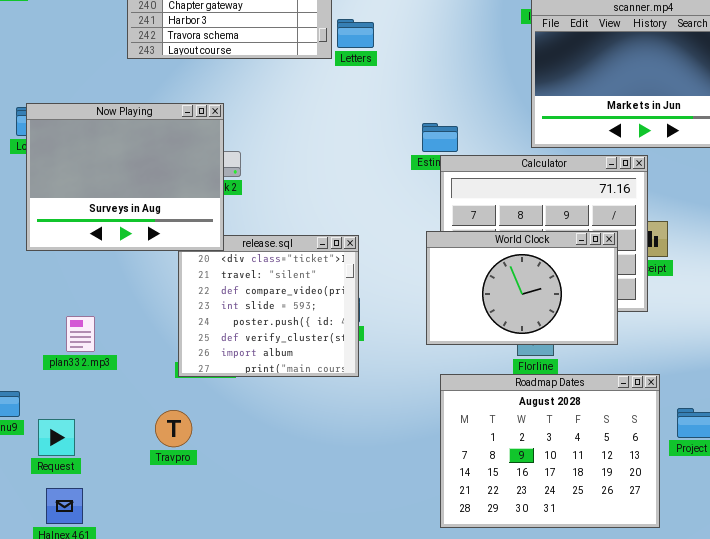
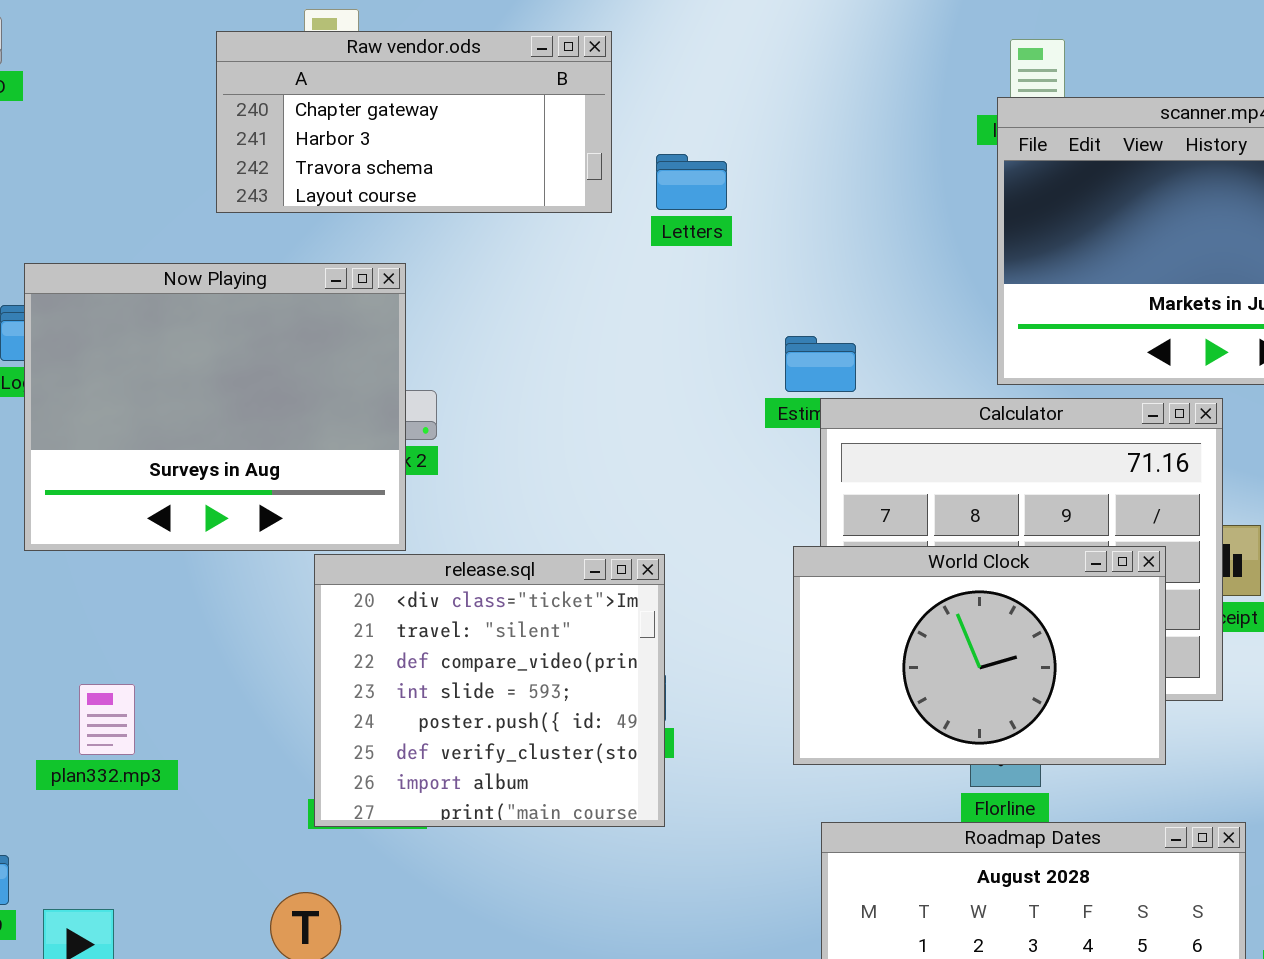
Letters: [337,19,374,48] -> [656,154,727,210], moved
Now Playing: [26,103,224,251] -> [24,263,406,551], moved
plan332.mp3: [66,316,95,352] -> [79,684,135,755], moved

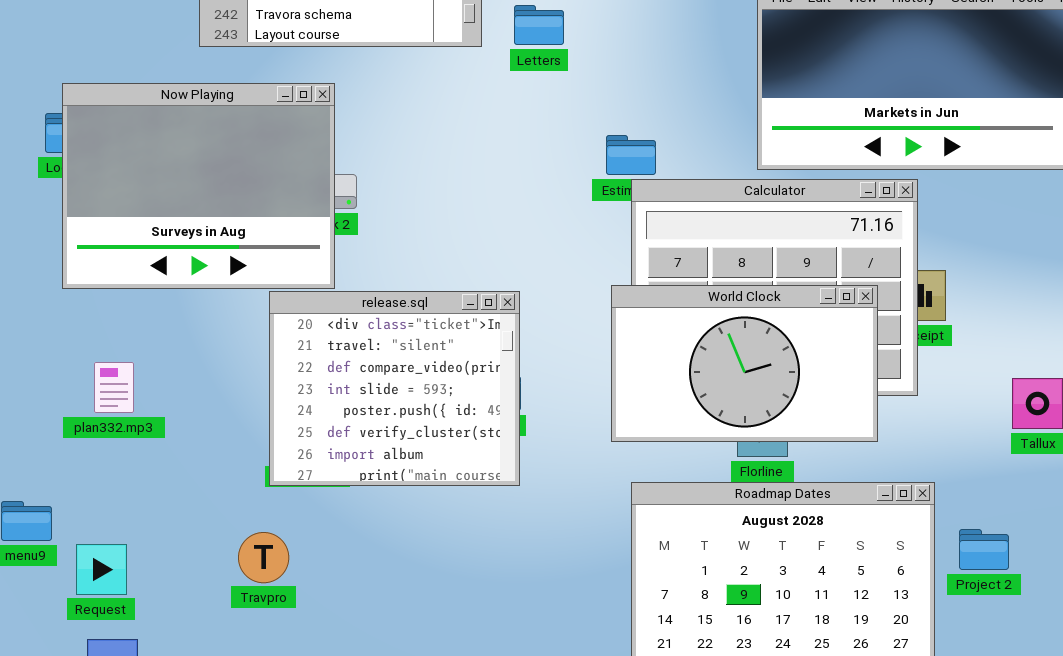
plan332.mp3: [79,684,135,755] -> [94,362,134,413], moved

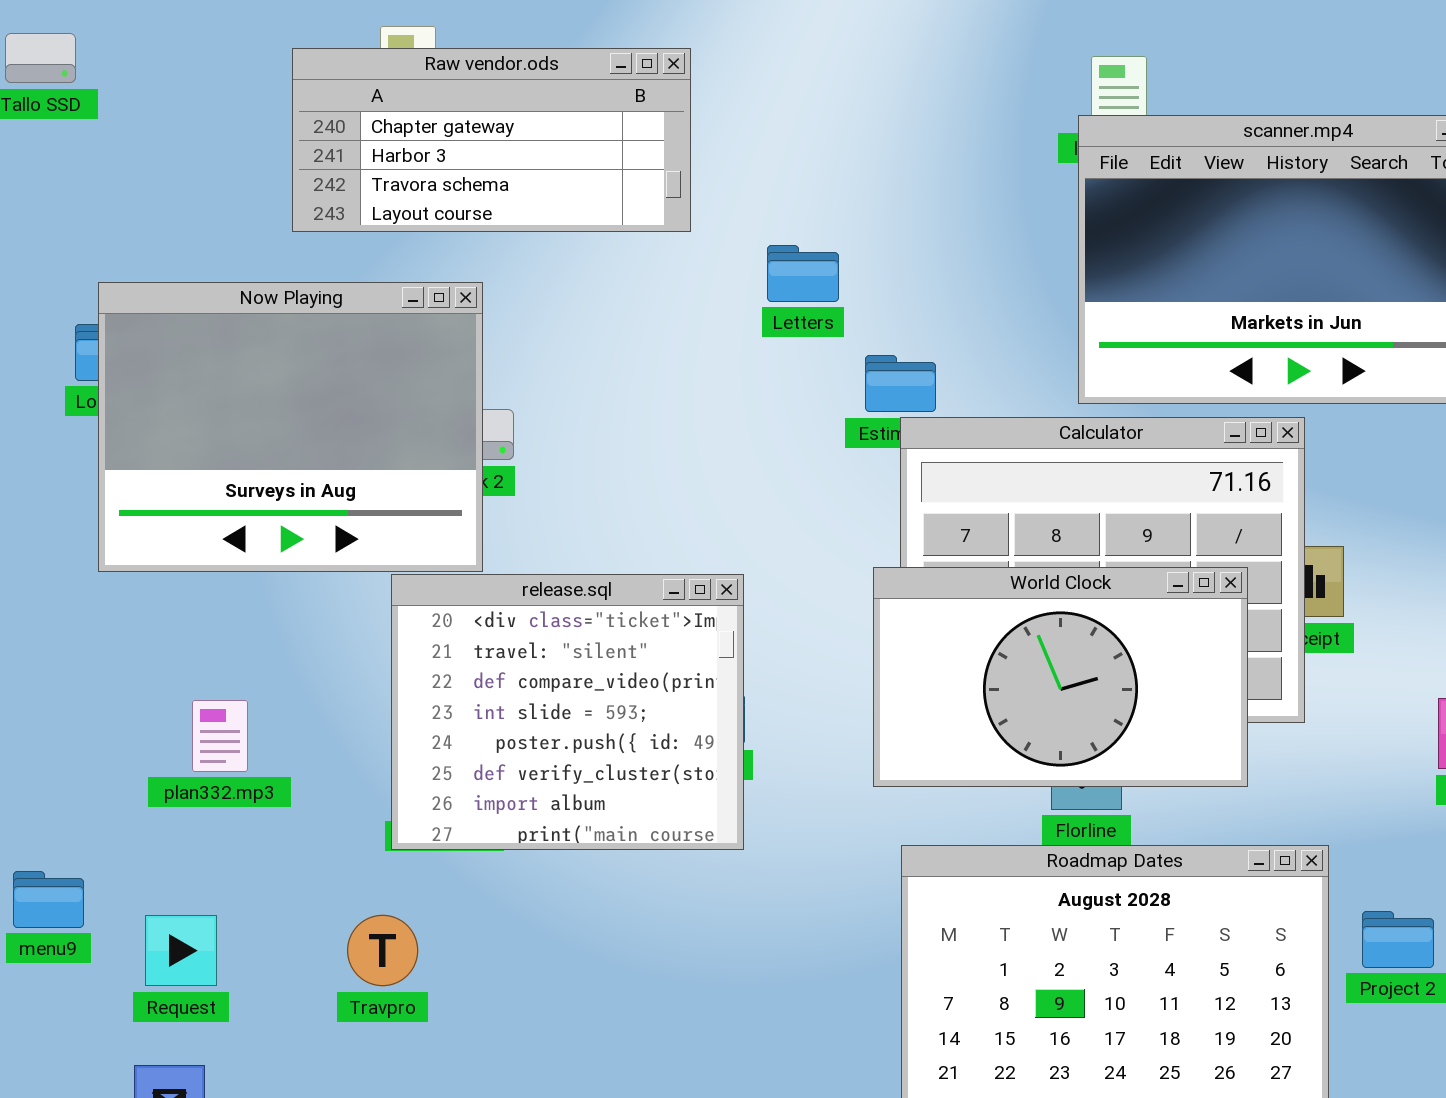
Letters: [514,5,564,45] -> [767,245,839,302], moved
plan332.mp3: [94,362,134,413] -> [192,700,248,772], moved
Request: [76,544,127,595] -> [145,915,217,986], moved

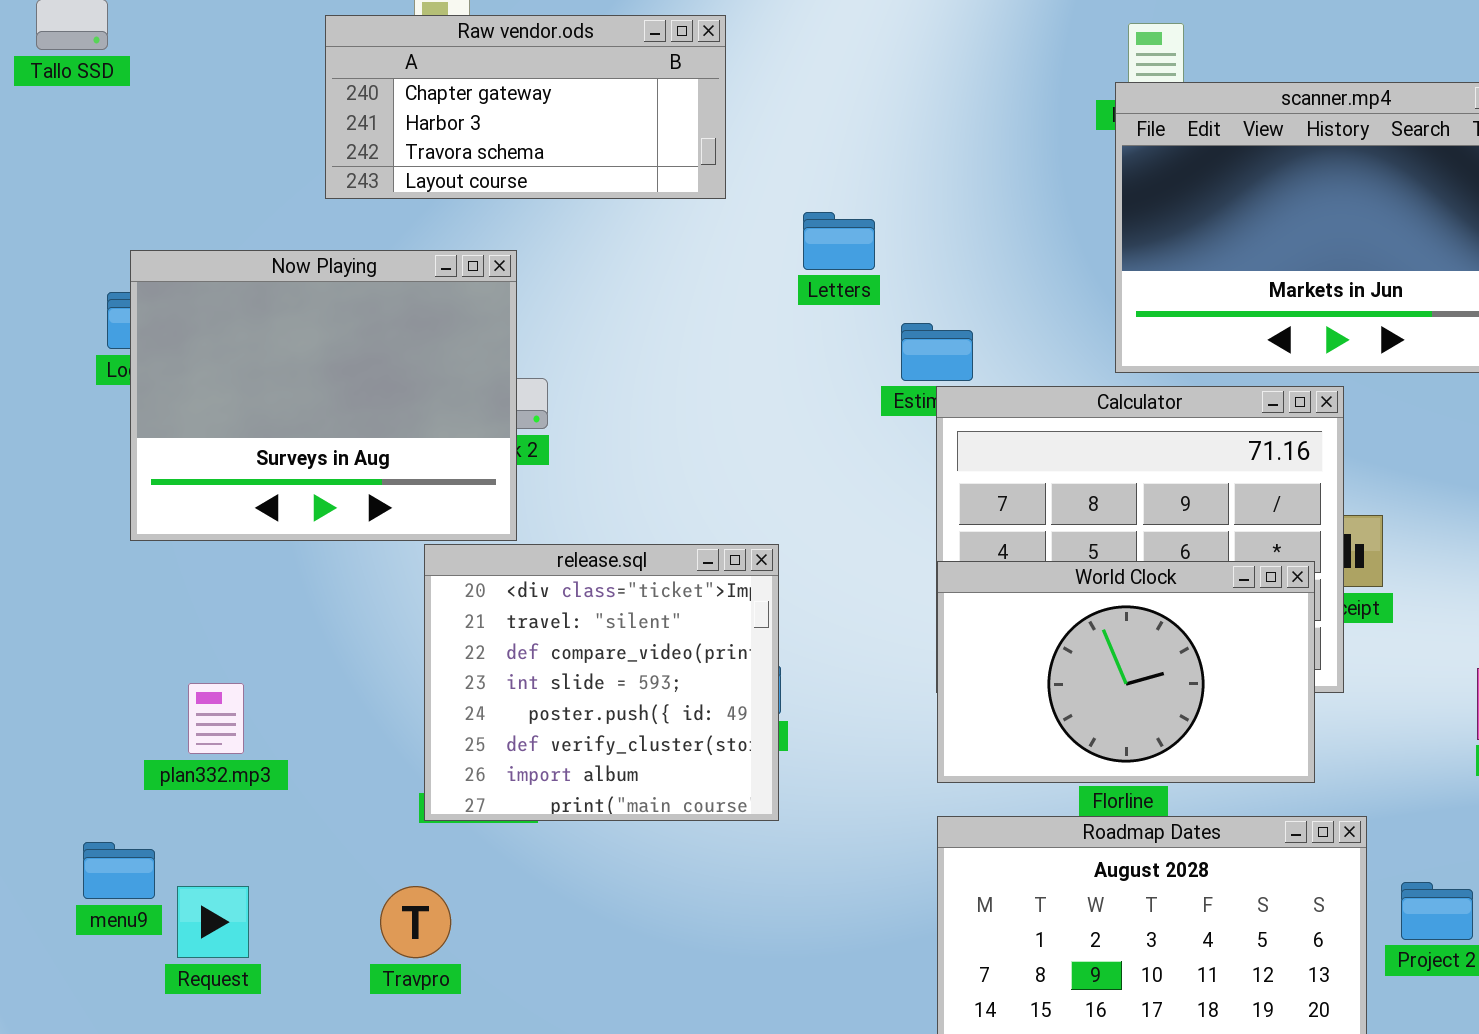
World Clock: [873,567,1248,787] -> [937,561,1315,783], moved
plan332.mp3: [192,700,248,772] -> [188,683,244,754], moved
menu9: [13,871,84,928] -> [83,842,155,899], moved

